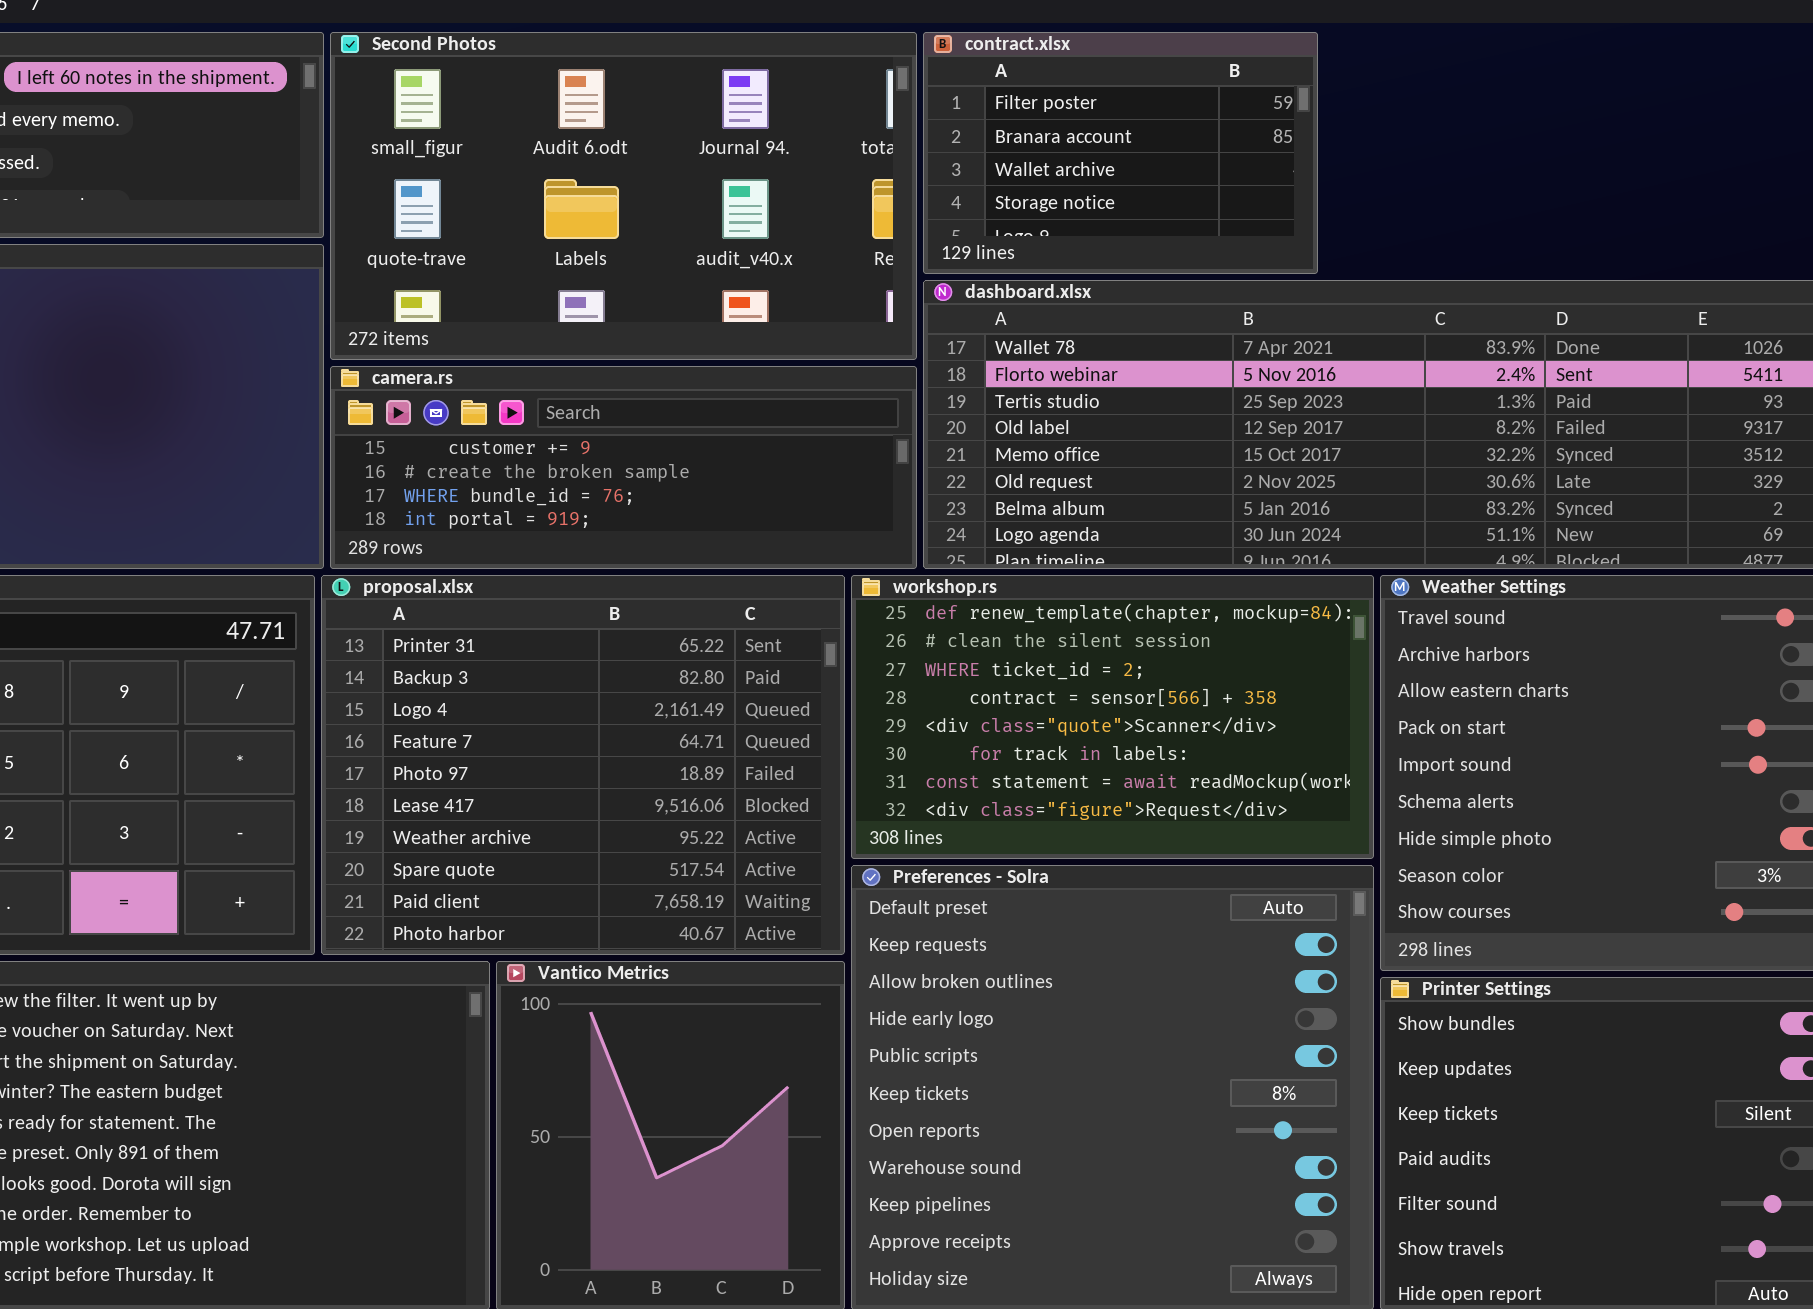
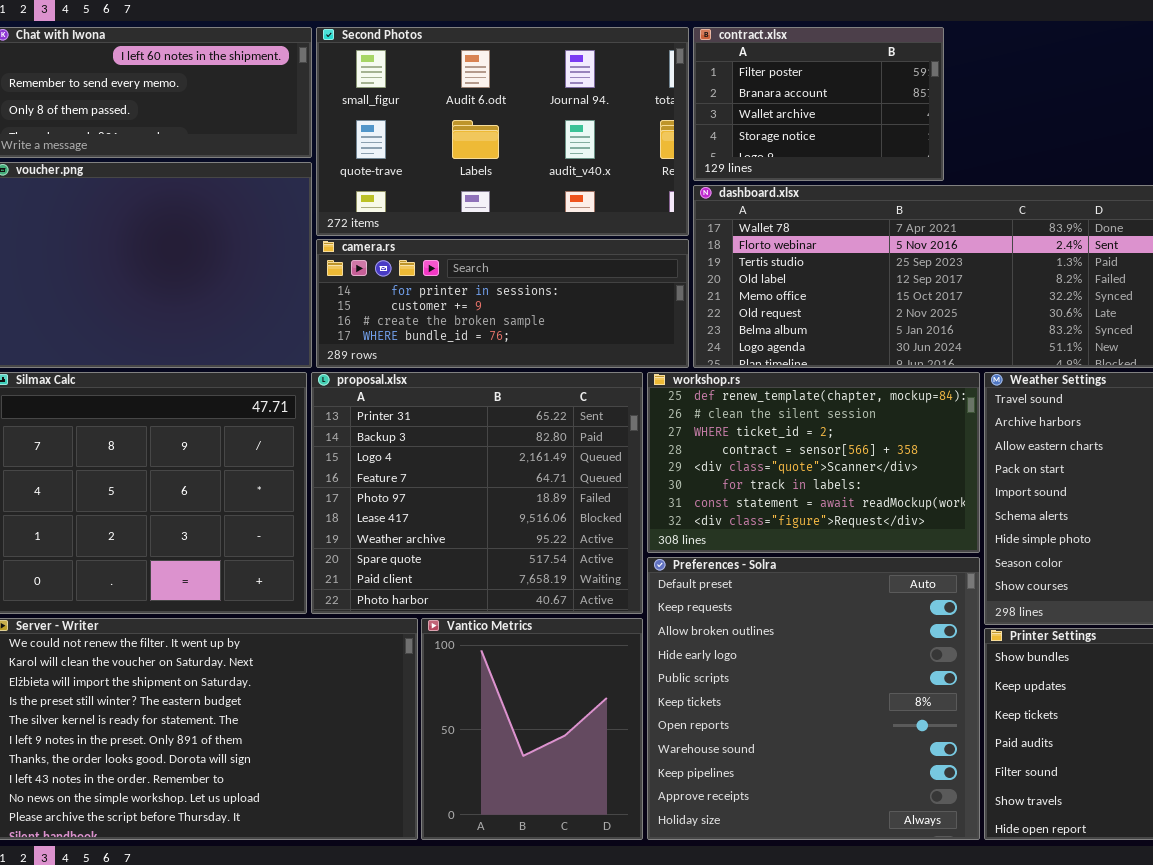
camera.rs: [330,366,917,569] -> [316,239,689,368], scrolled up 1 row

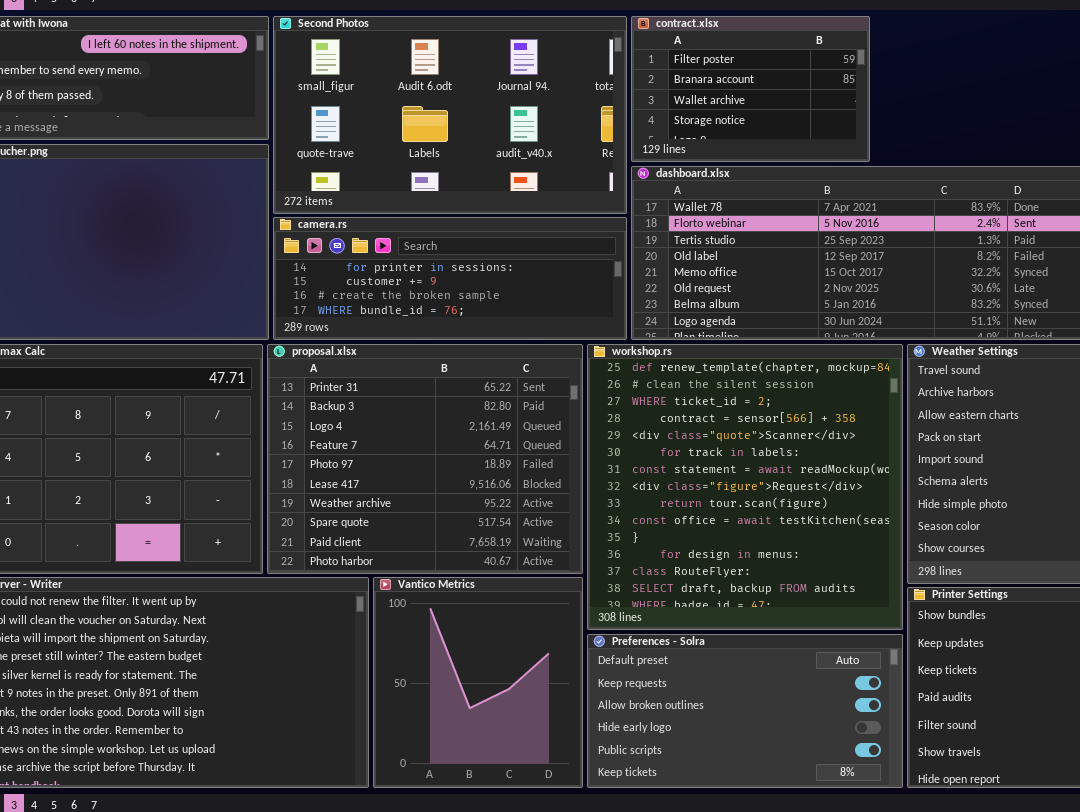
workshop.rs: [647,372,980,553] -> [587,344,903,630], resized
Preferences - Solra: [647,557,980,840] -> [587,634,903,788], resized

